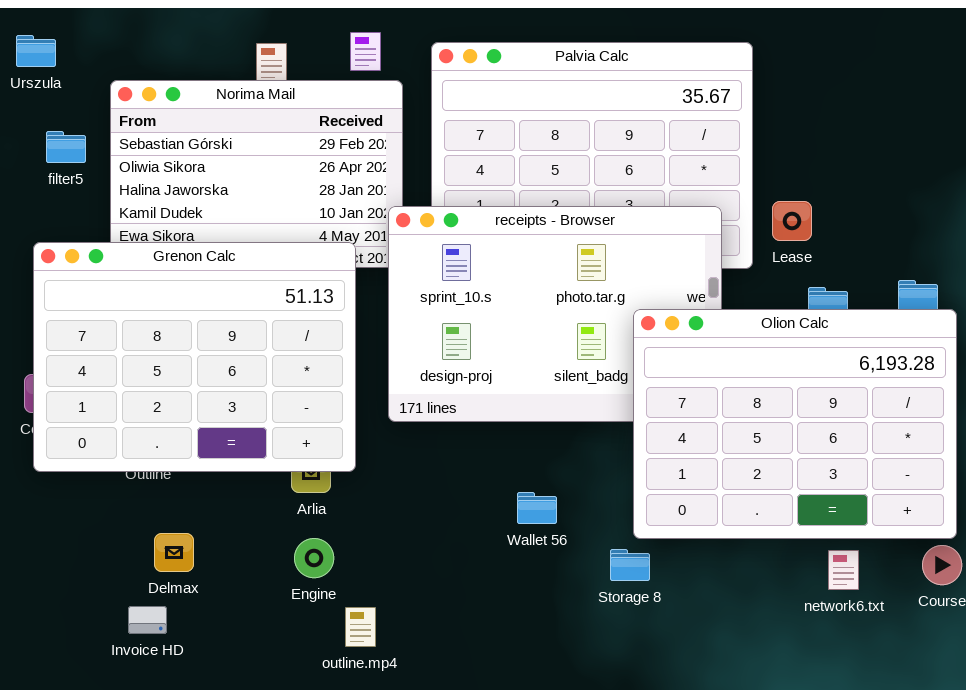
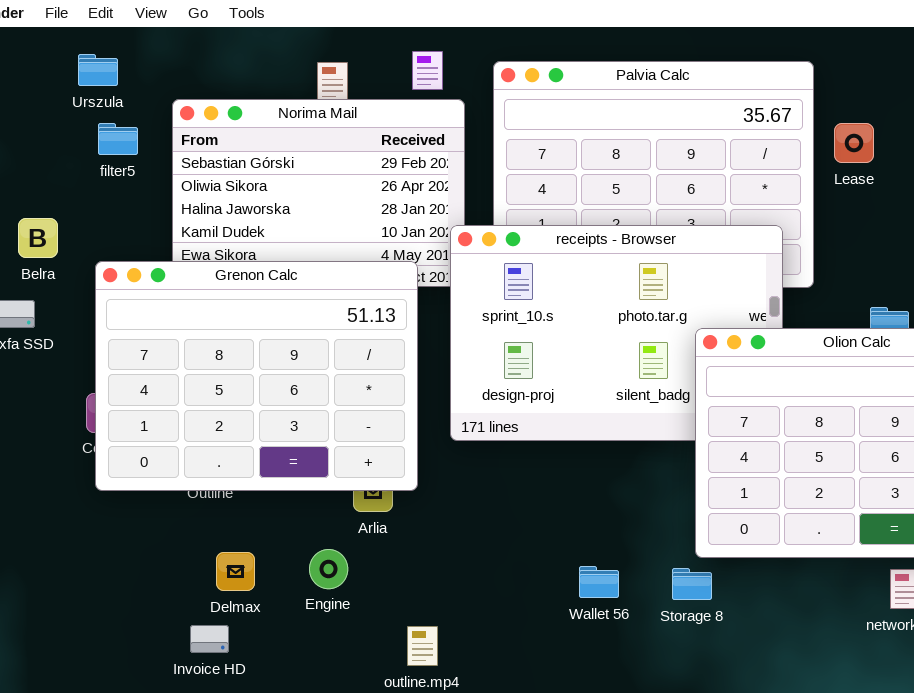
filter5: [46,131,86,163] -> [98,123,138,155], moved
Lease: [772,201,812,241] -> [834,123,874,163], moved
Wallet 56: [517,492,557,524] -> [579,566,619,598], moved
Engine: [294,538,334,578] -> [309,549,348,589], moved

